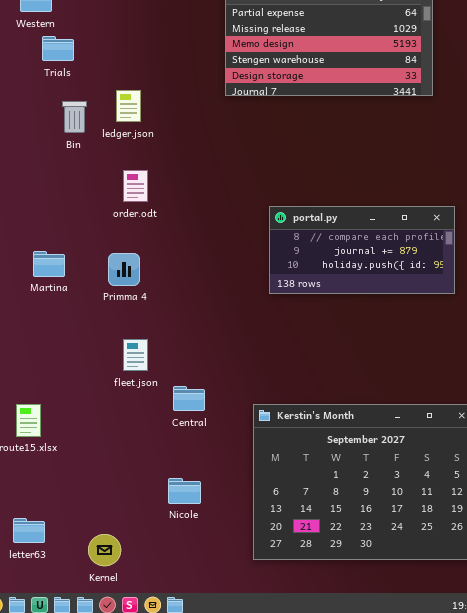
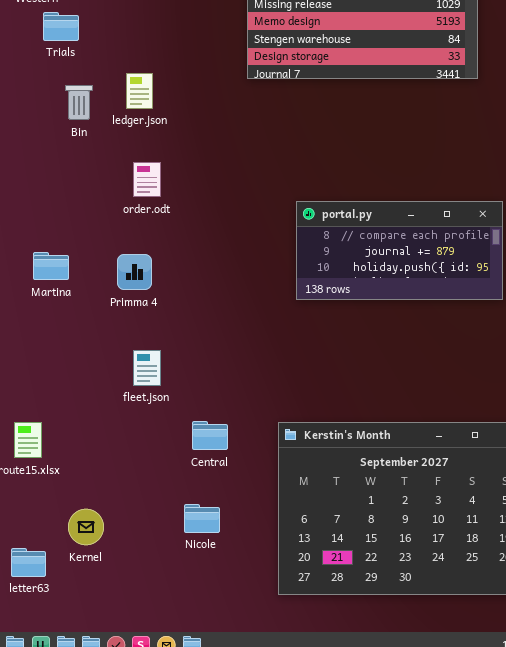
Central: [173,386,205,411] -> [192,421,228,450], moved
Kernel: [88,534,121,566] -> [68,509,104,545], moved

